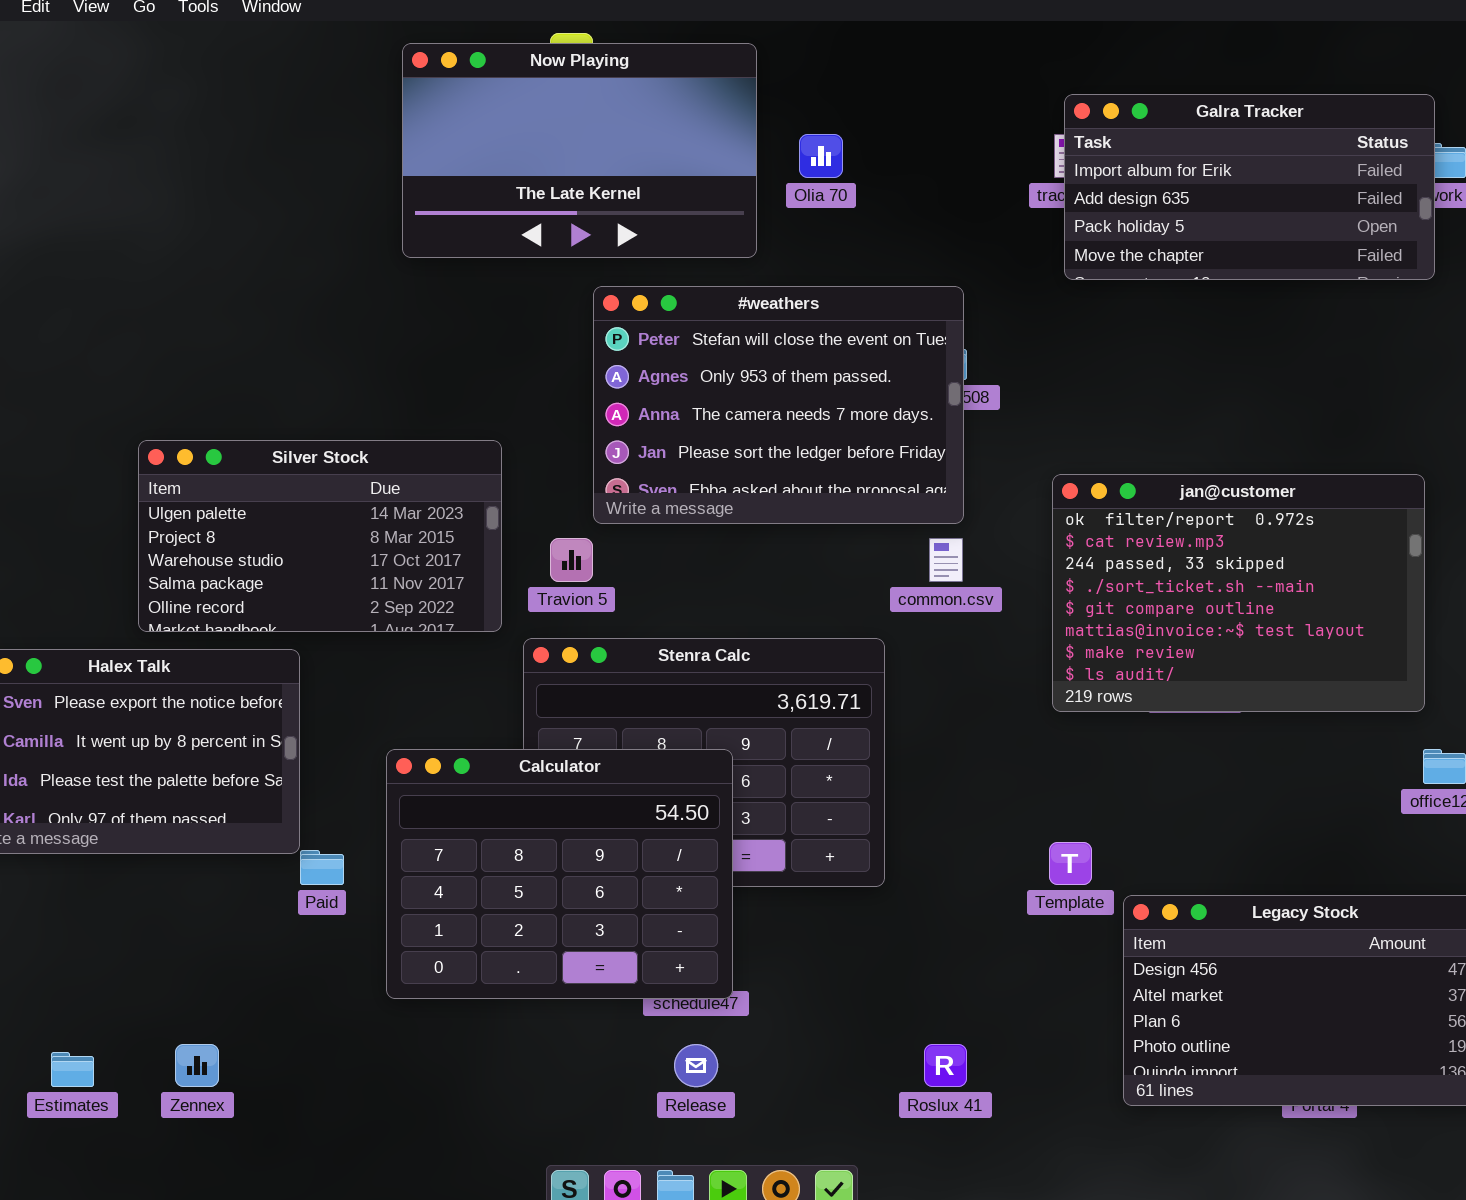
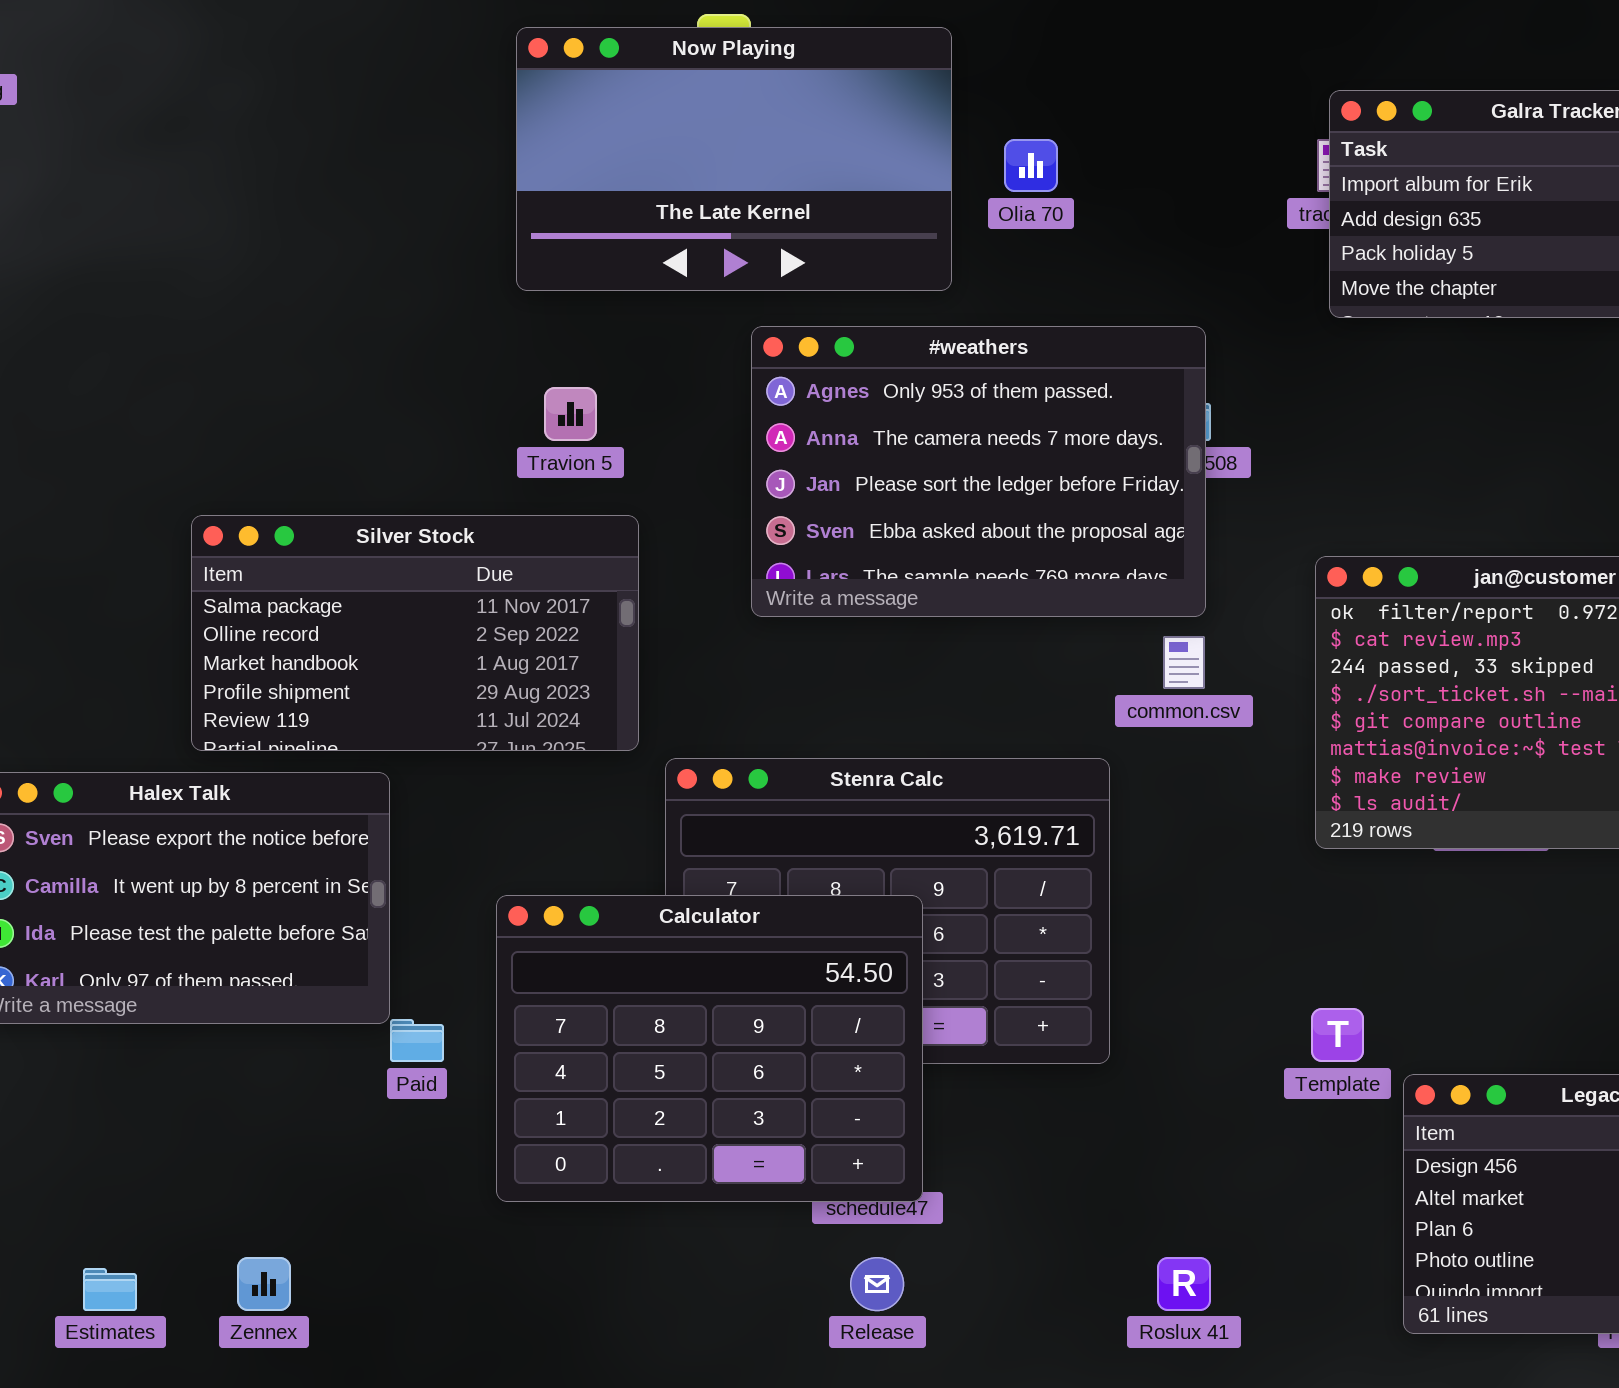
#weathers: [593,286,964,524] -> [751,326,1206,617], scrolled down 1 row
Silver Stock: [138,440,502,632] -> [191,515,639,751], scrolled down 3 rows
Travion 5: [550,538,593,582] -> [544,387,597,441], moved

